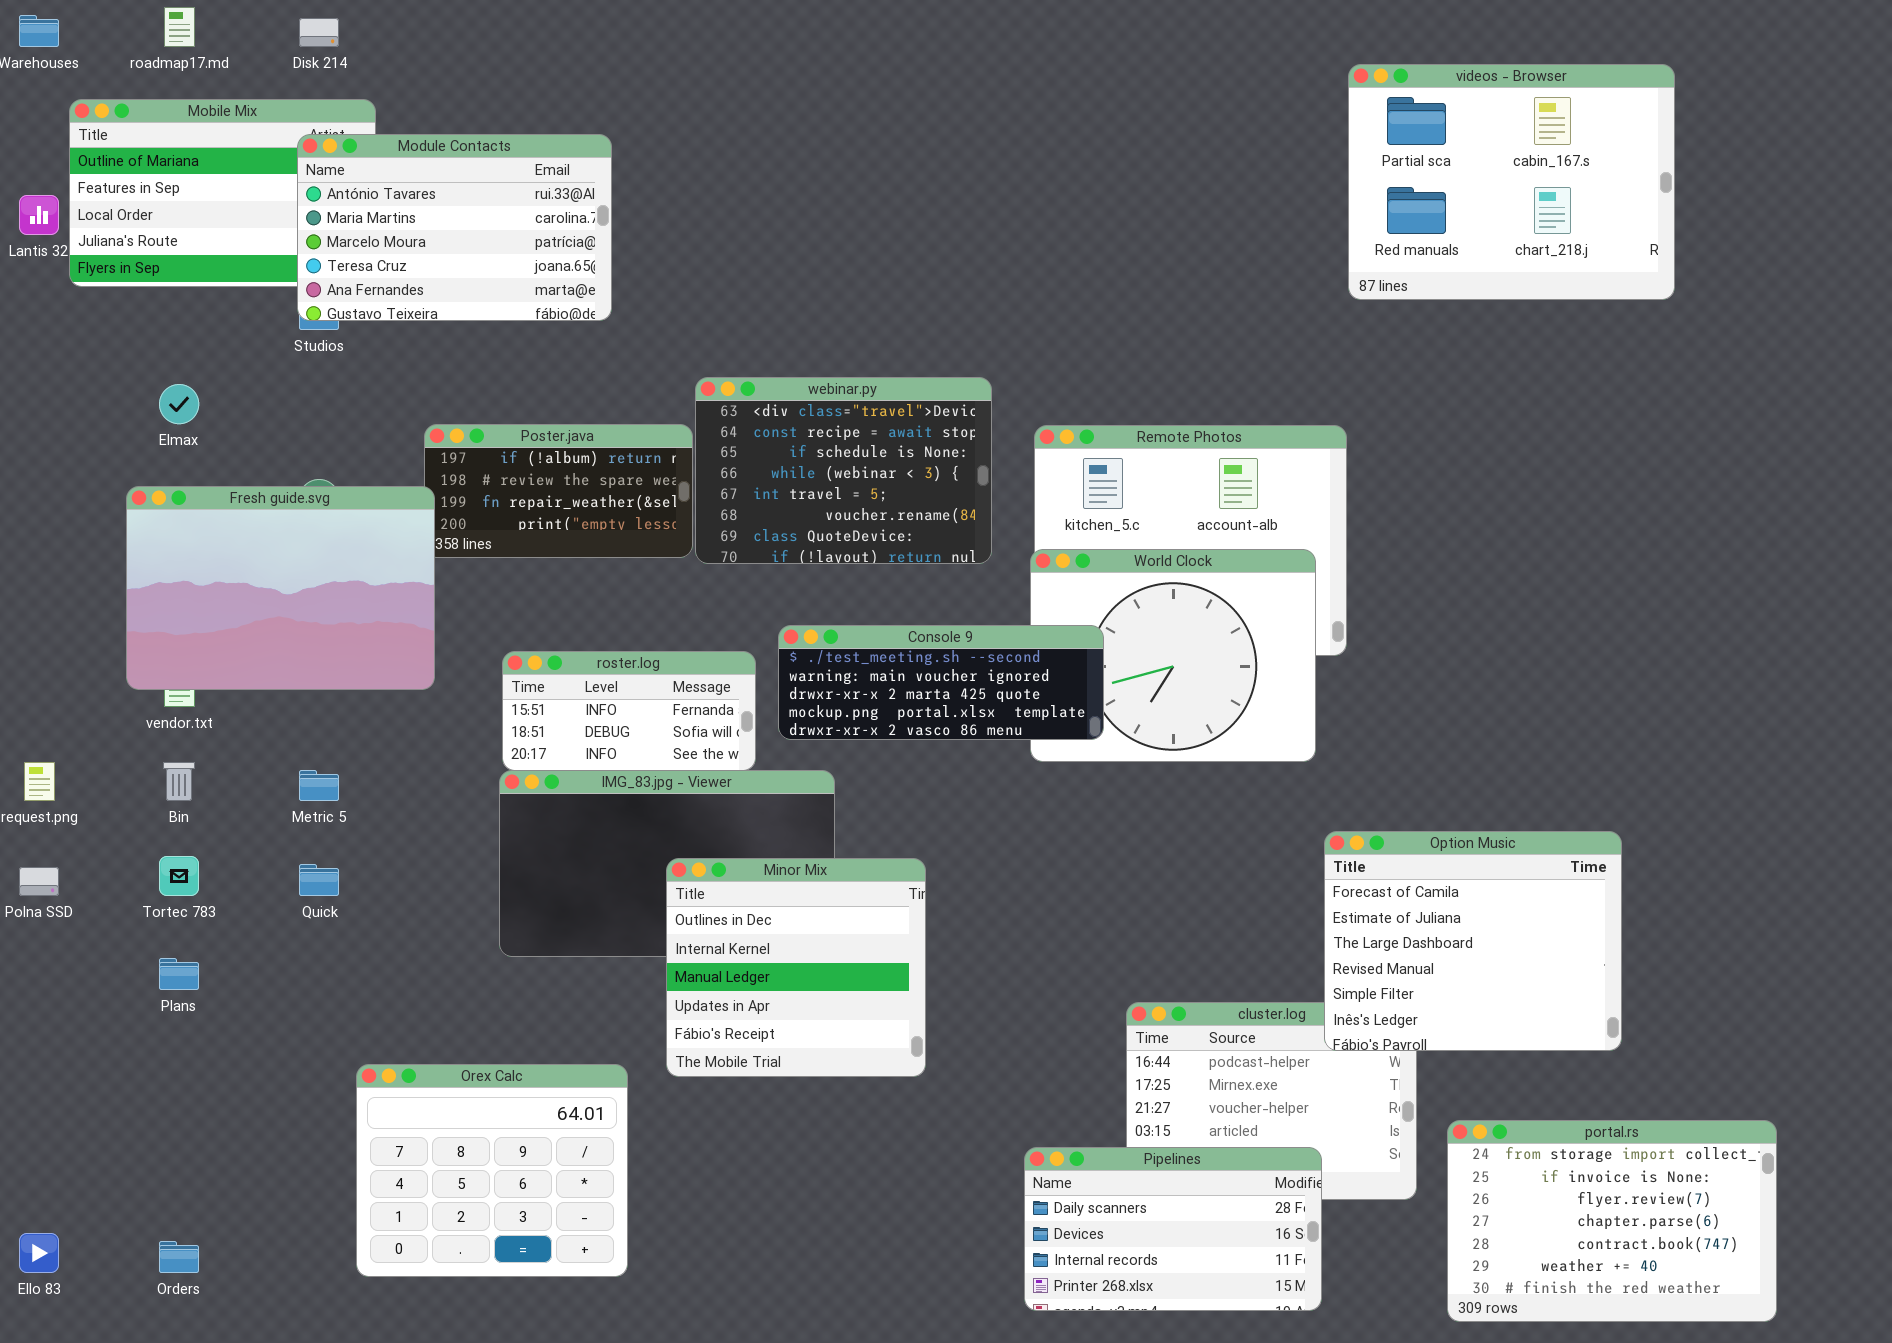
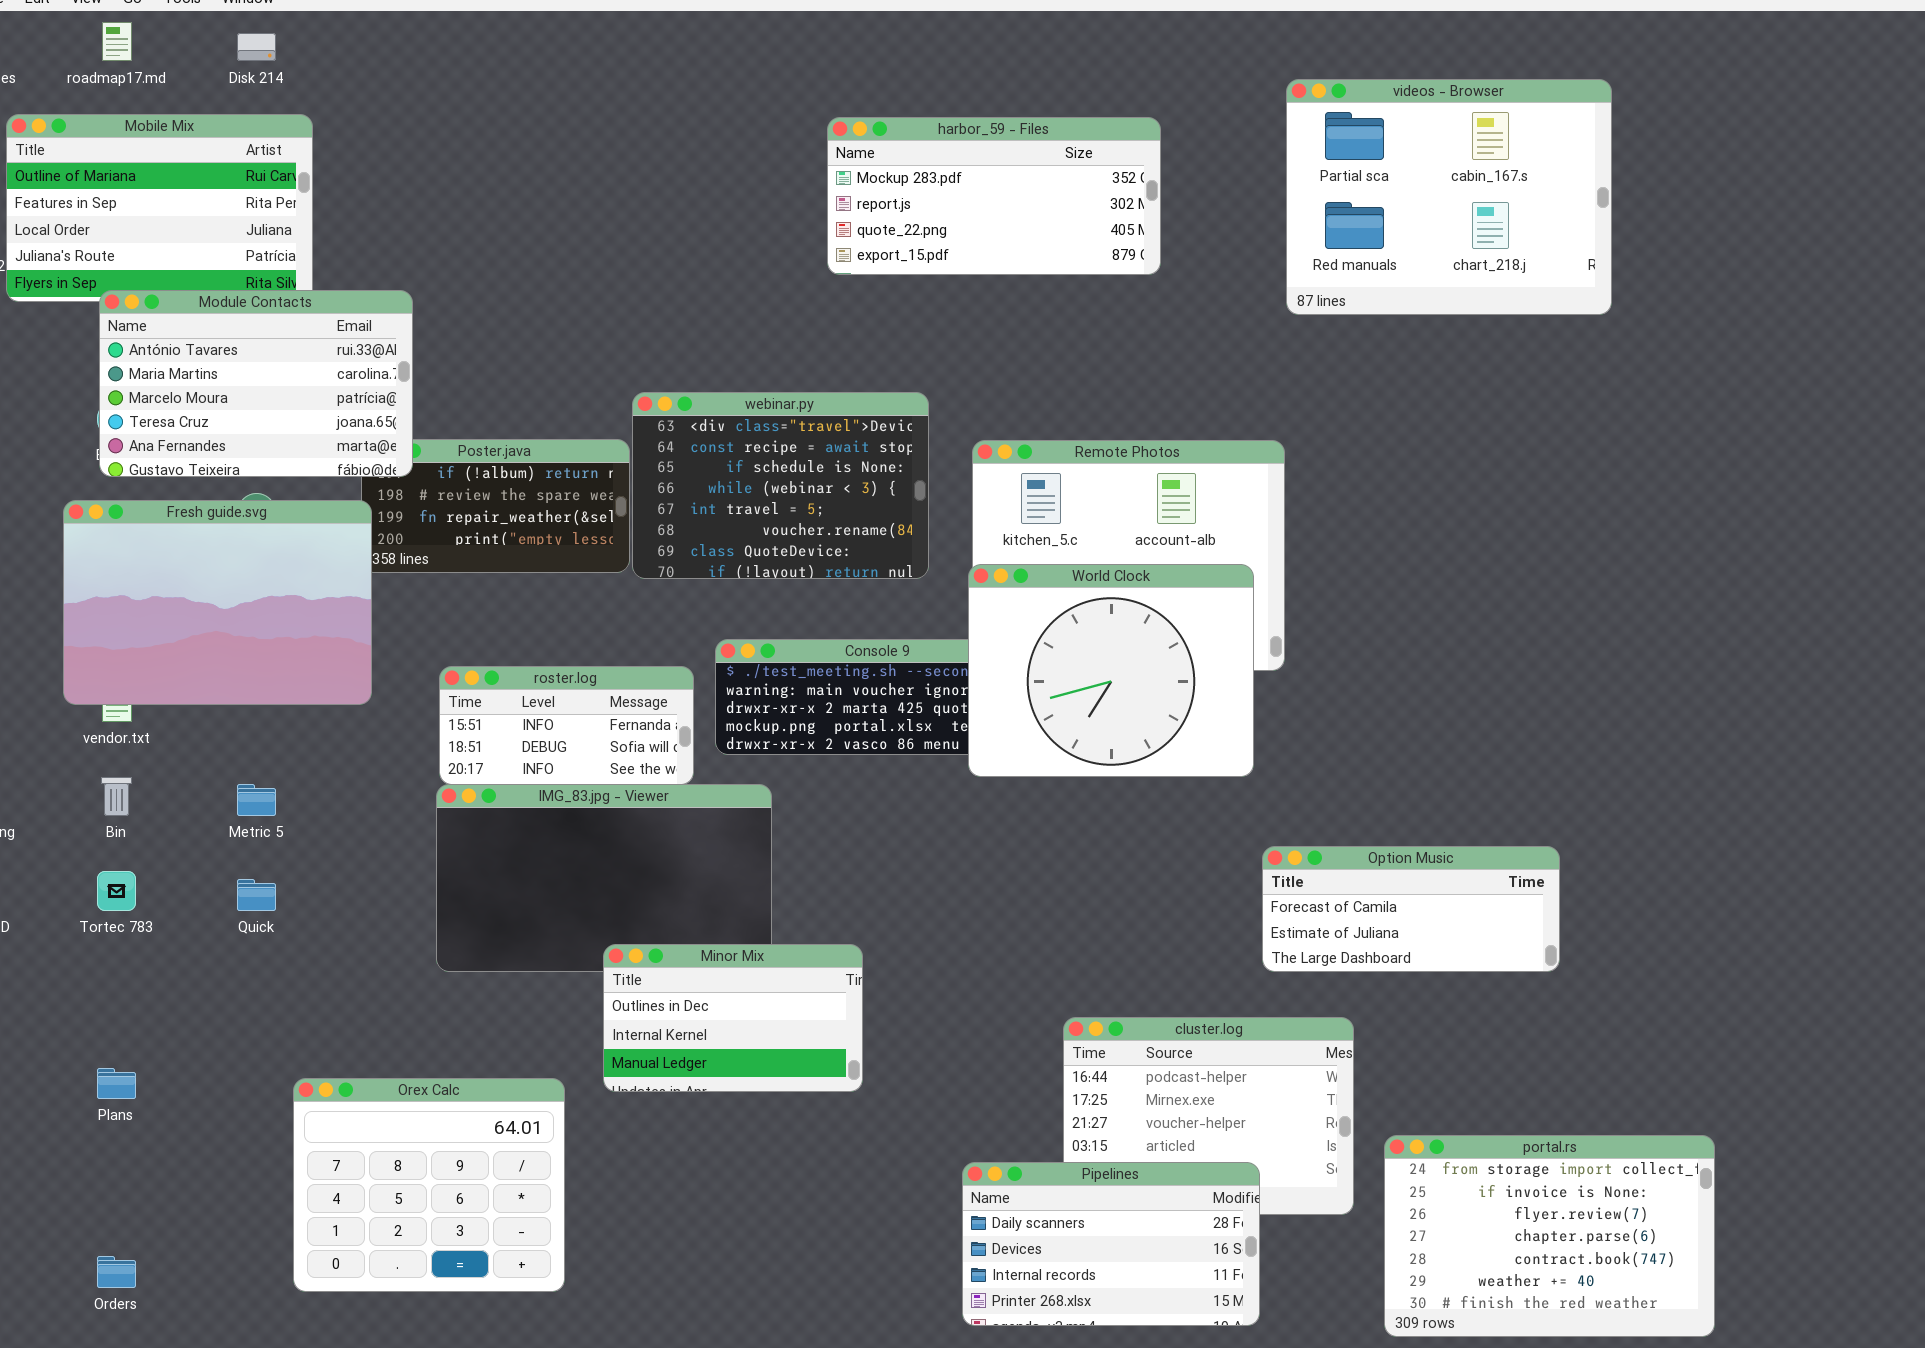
harbor_59 - Files: none -> [827,117,1161,275], opened
Module Contacts: [297,134,612,321] -> [99,290,413,477], moved
World Clock: [1030,549,1316,762] -> [968,564,1254,777], raised
Option Music: [1324,831,1622,1051] -> [1262,846,1560,972], resized
Minor Mix: [666,858,926,1077] -> [603,944,863,1092], resized
Plans: [159,958,199,990] -> [97,1068,136,1099], moved

